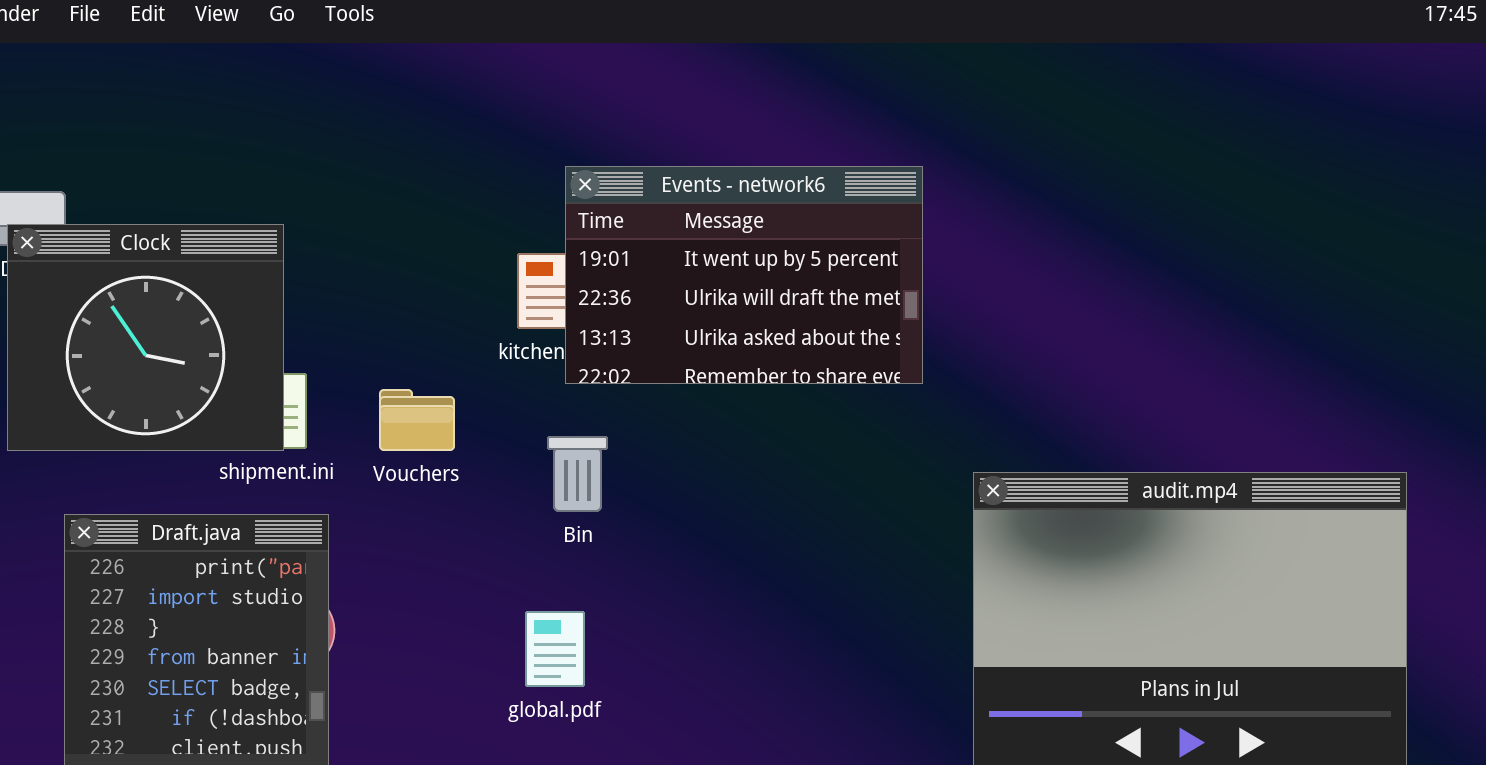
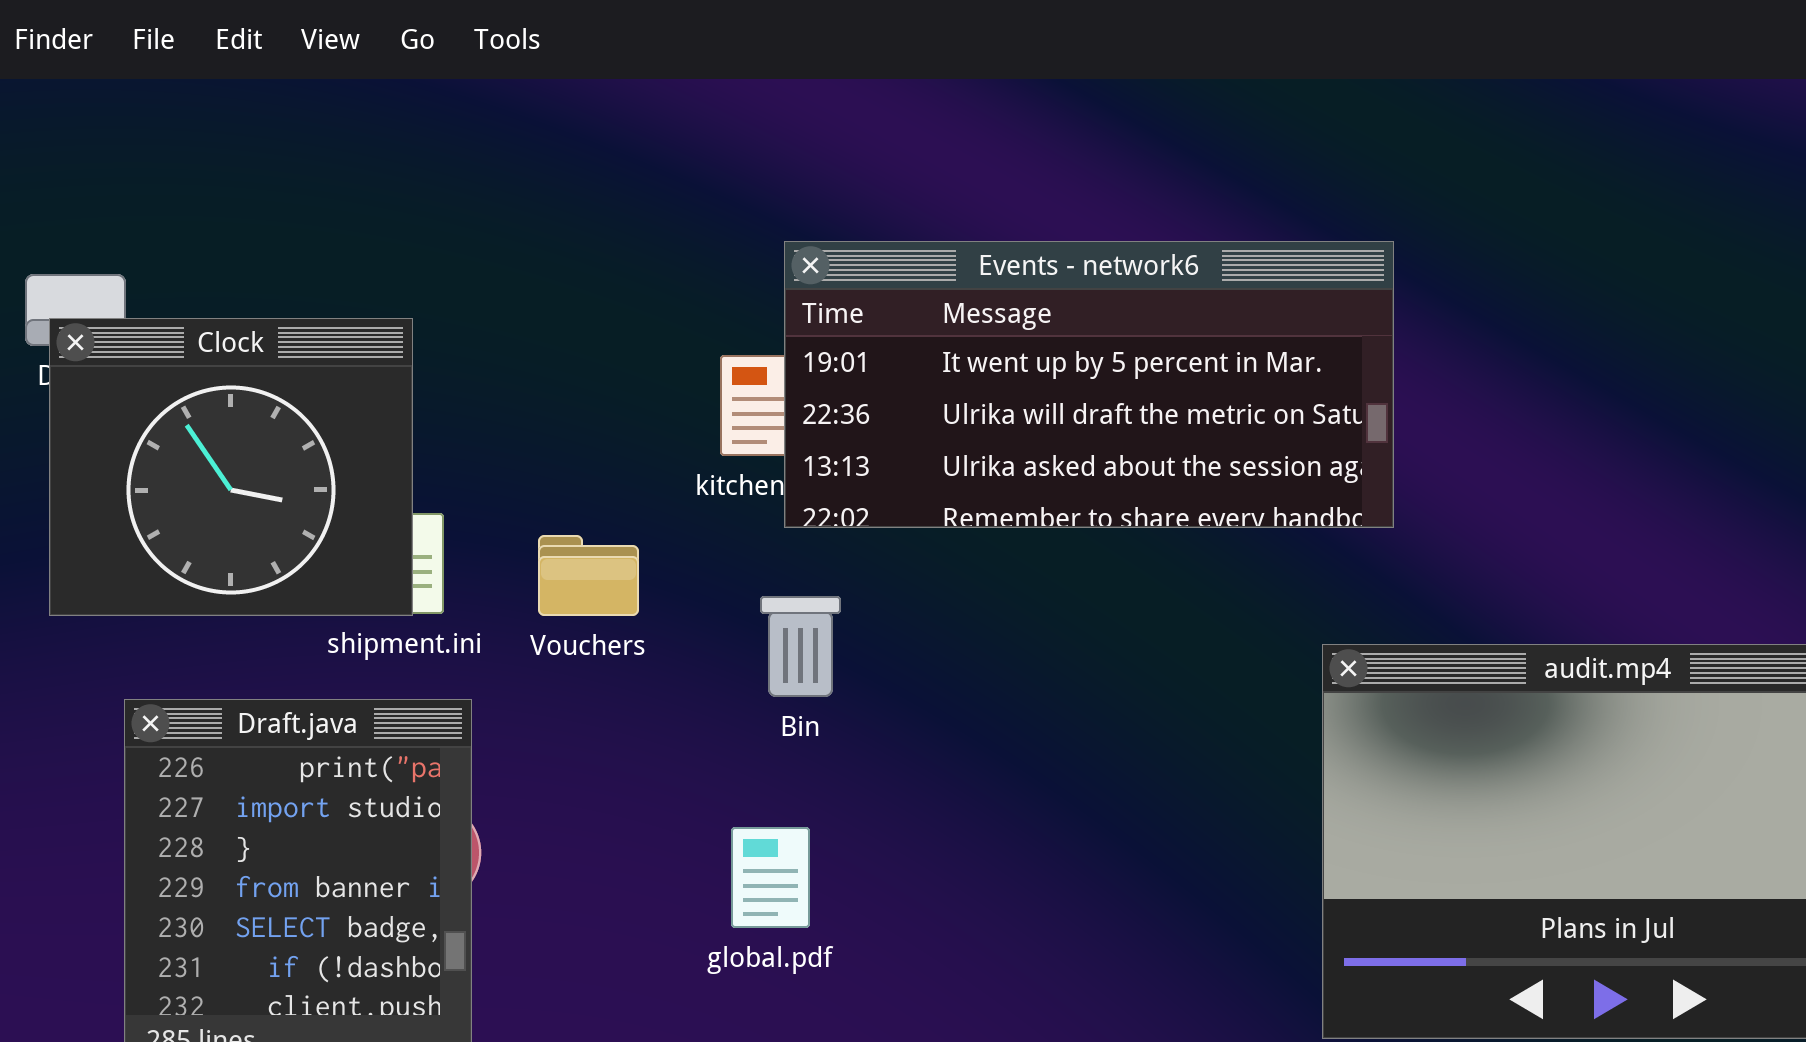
Events - network6: [565,166,923,384] -> [784,241,1394,528], resized

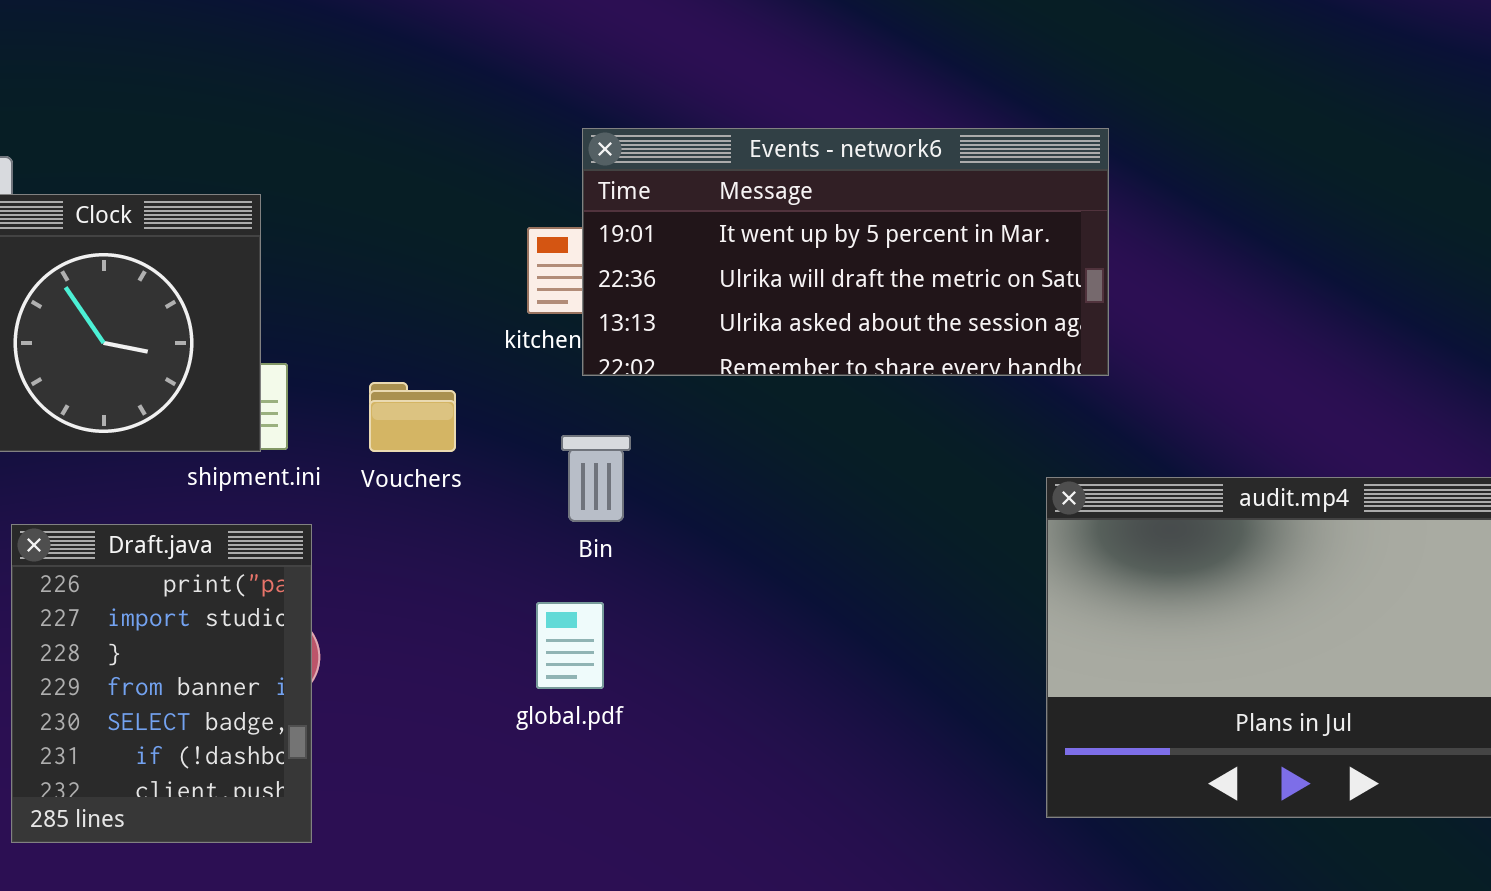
global.pdf: [731,827,810,928] -> [536,602,604,689], moved

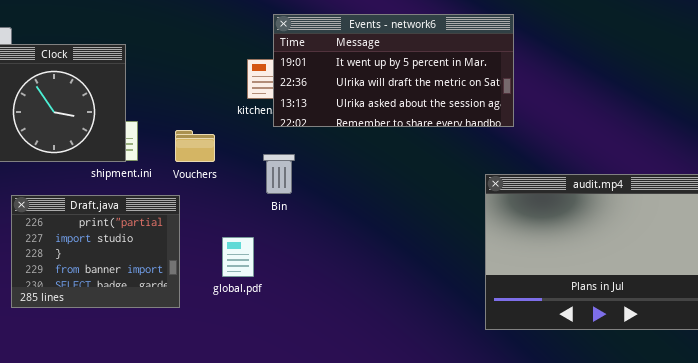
Draft.java: [11,524,312,843] -> [11,195,180,308], resized
global.pdf: [536,602,604,689] -> [222,237,254,277], moved

